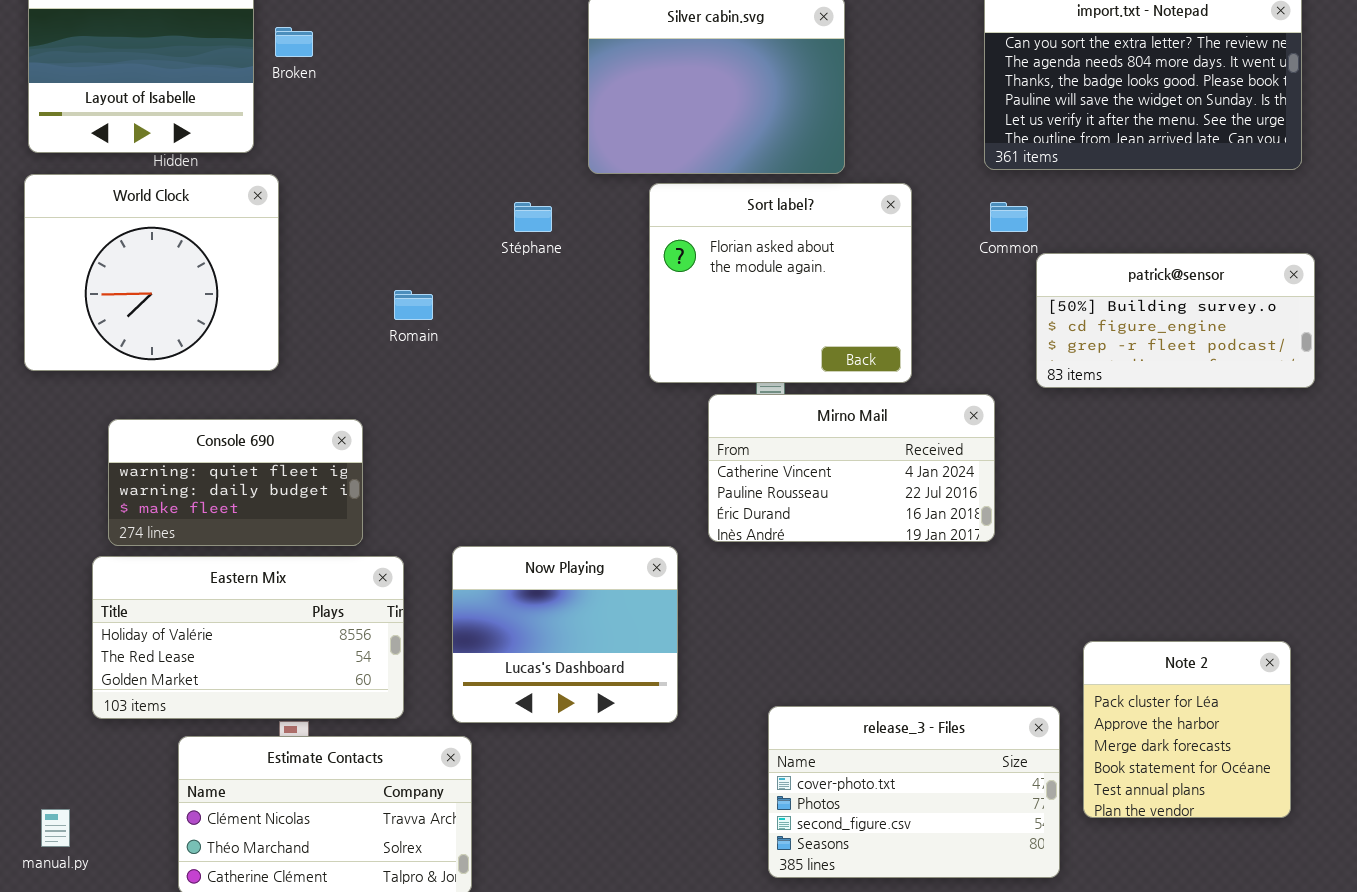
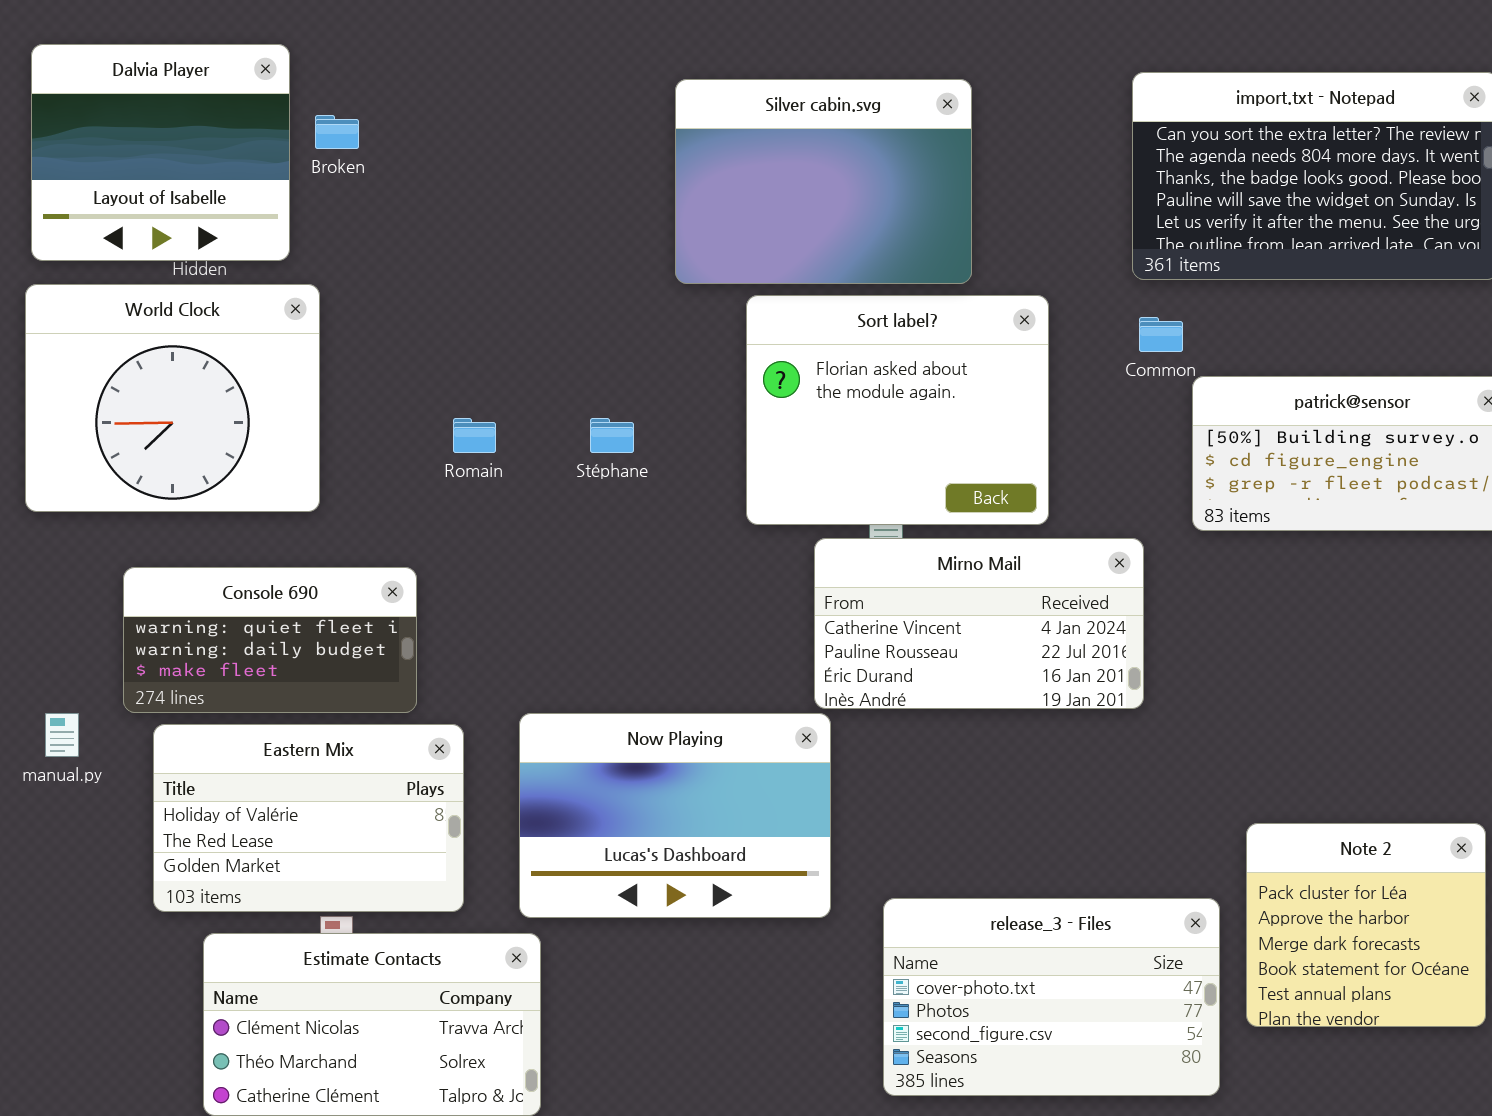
Stéphane: [514,202,552,232] -> [590,418,634,453], moved
Now Playing: [452,546,678,723] -> [519,713,831,918], resized
Eastern Mix: [92,556,404,719] -> [153,724,464,912], resized
manual.py: [41,809,70,847] -> [45,713,79,757], moved

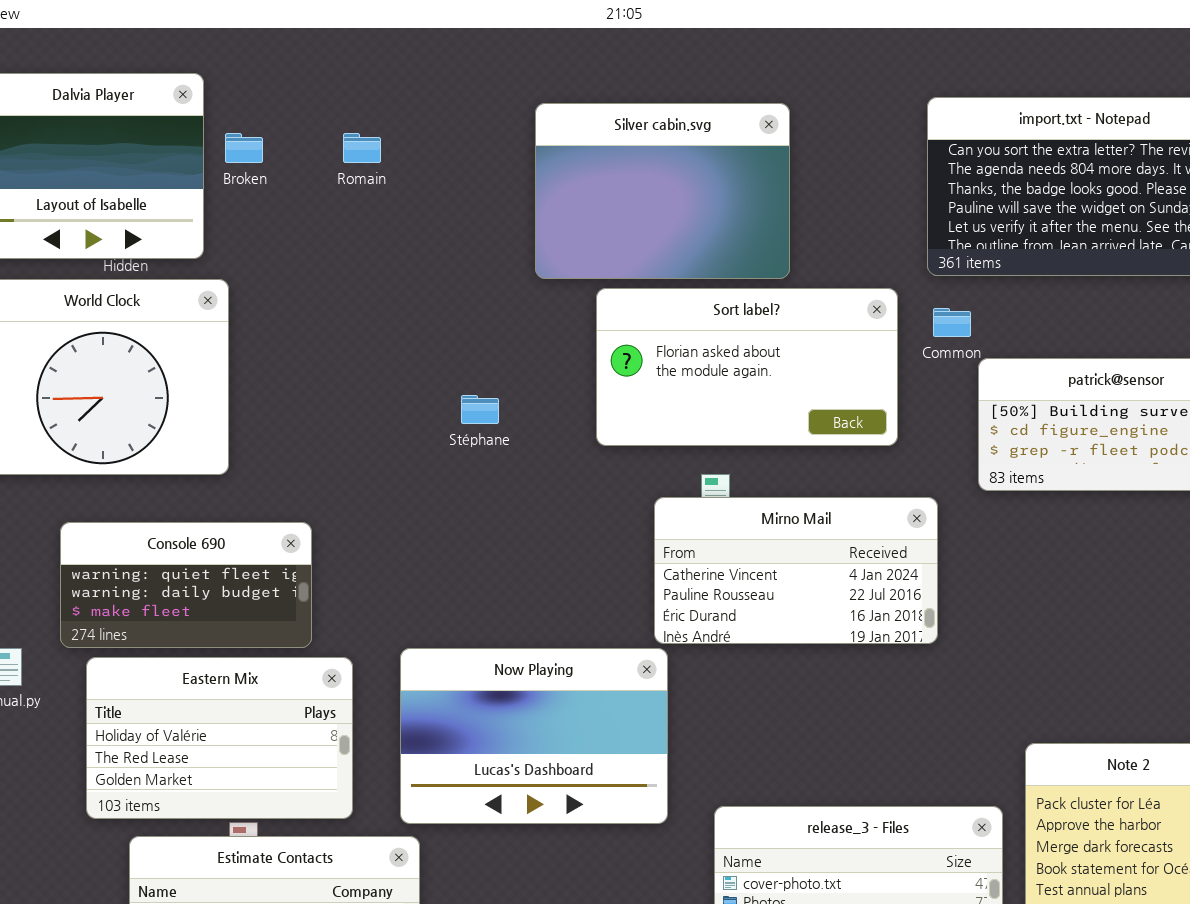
Sort label?: [746,295,1049,525] -> [596,288,898,446], resized
Romain: [453,418,496,453] -> [343,133,381,163], moved

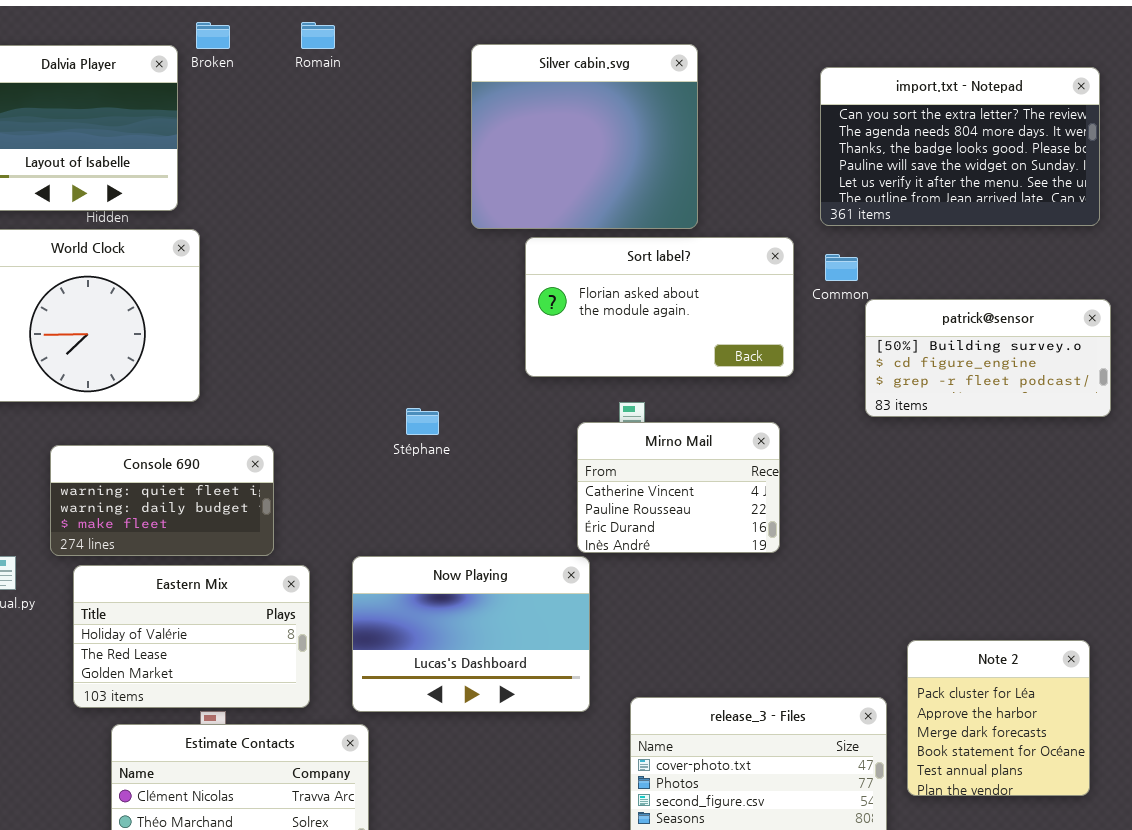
Silver cabin.svg: [535,103,790,279] -> [471,44,698,229], resized
Broken: [225,133,263,163] -> [196,22,230,49], moved
Romain: [343,133,381,163] -> [301,22,335,49], moved
Stéphane: [461,395,499,424] -> [406,408,439,435], moved
Mirno Mail: [654,497,938,644] -> [577,422,780,553], resized

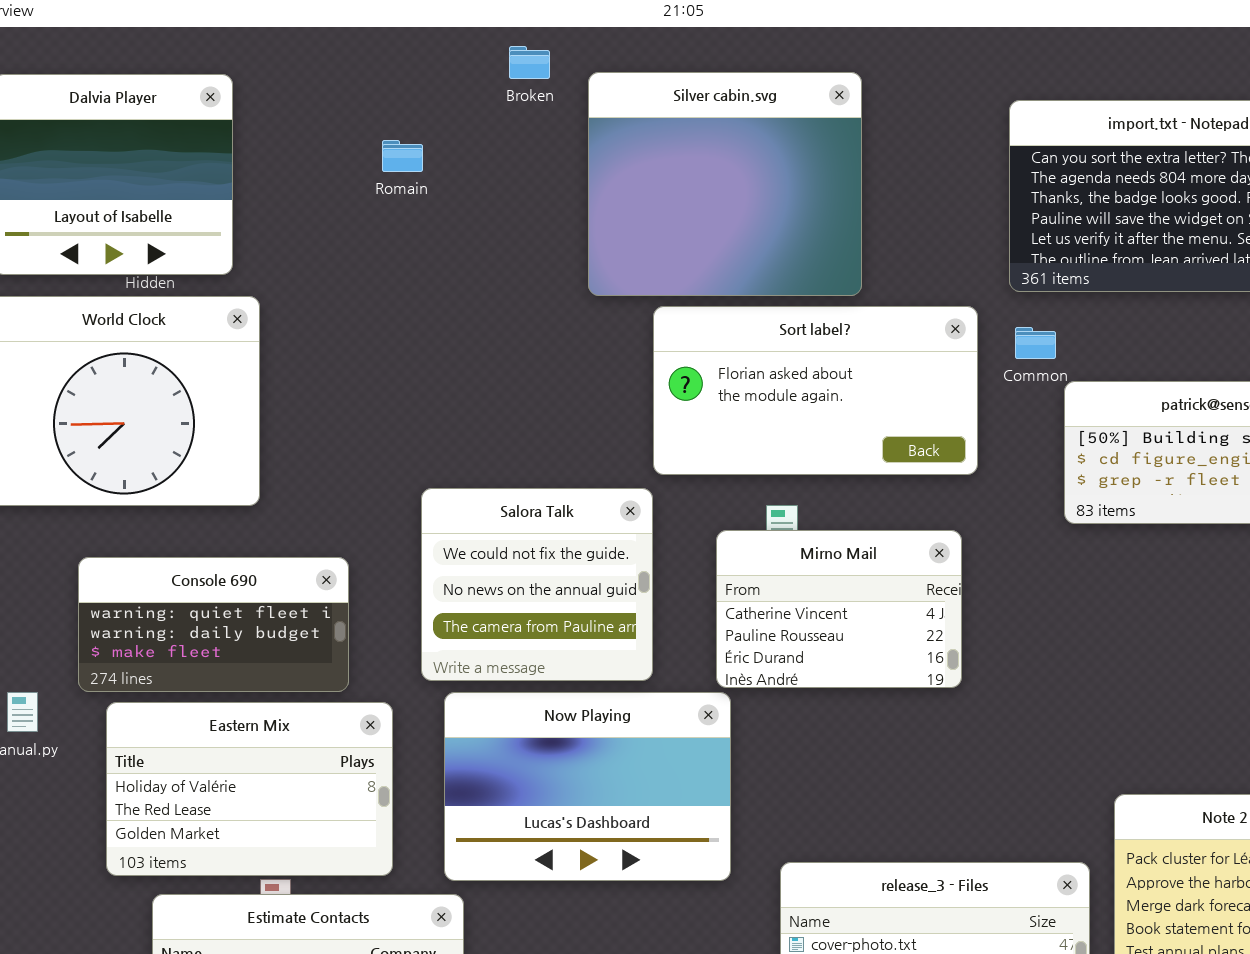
Broken: [196,22,230,49] -> [509,46,550,79], moved
Romain: [301,22,335,49] -> [382,140,423,172], moved
Salora Talk: none -> [421,488,653,681], opened

